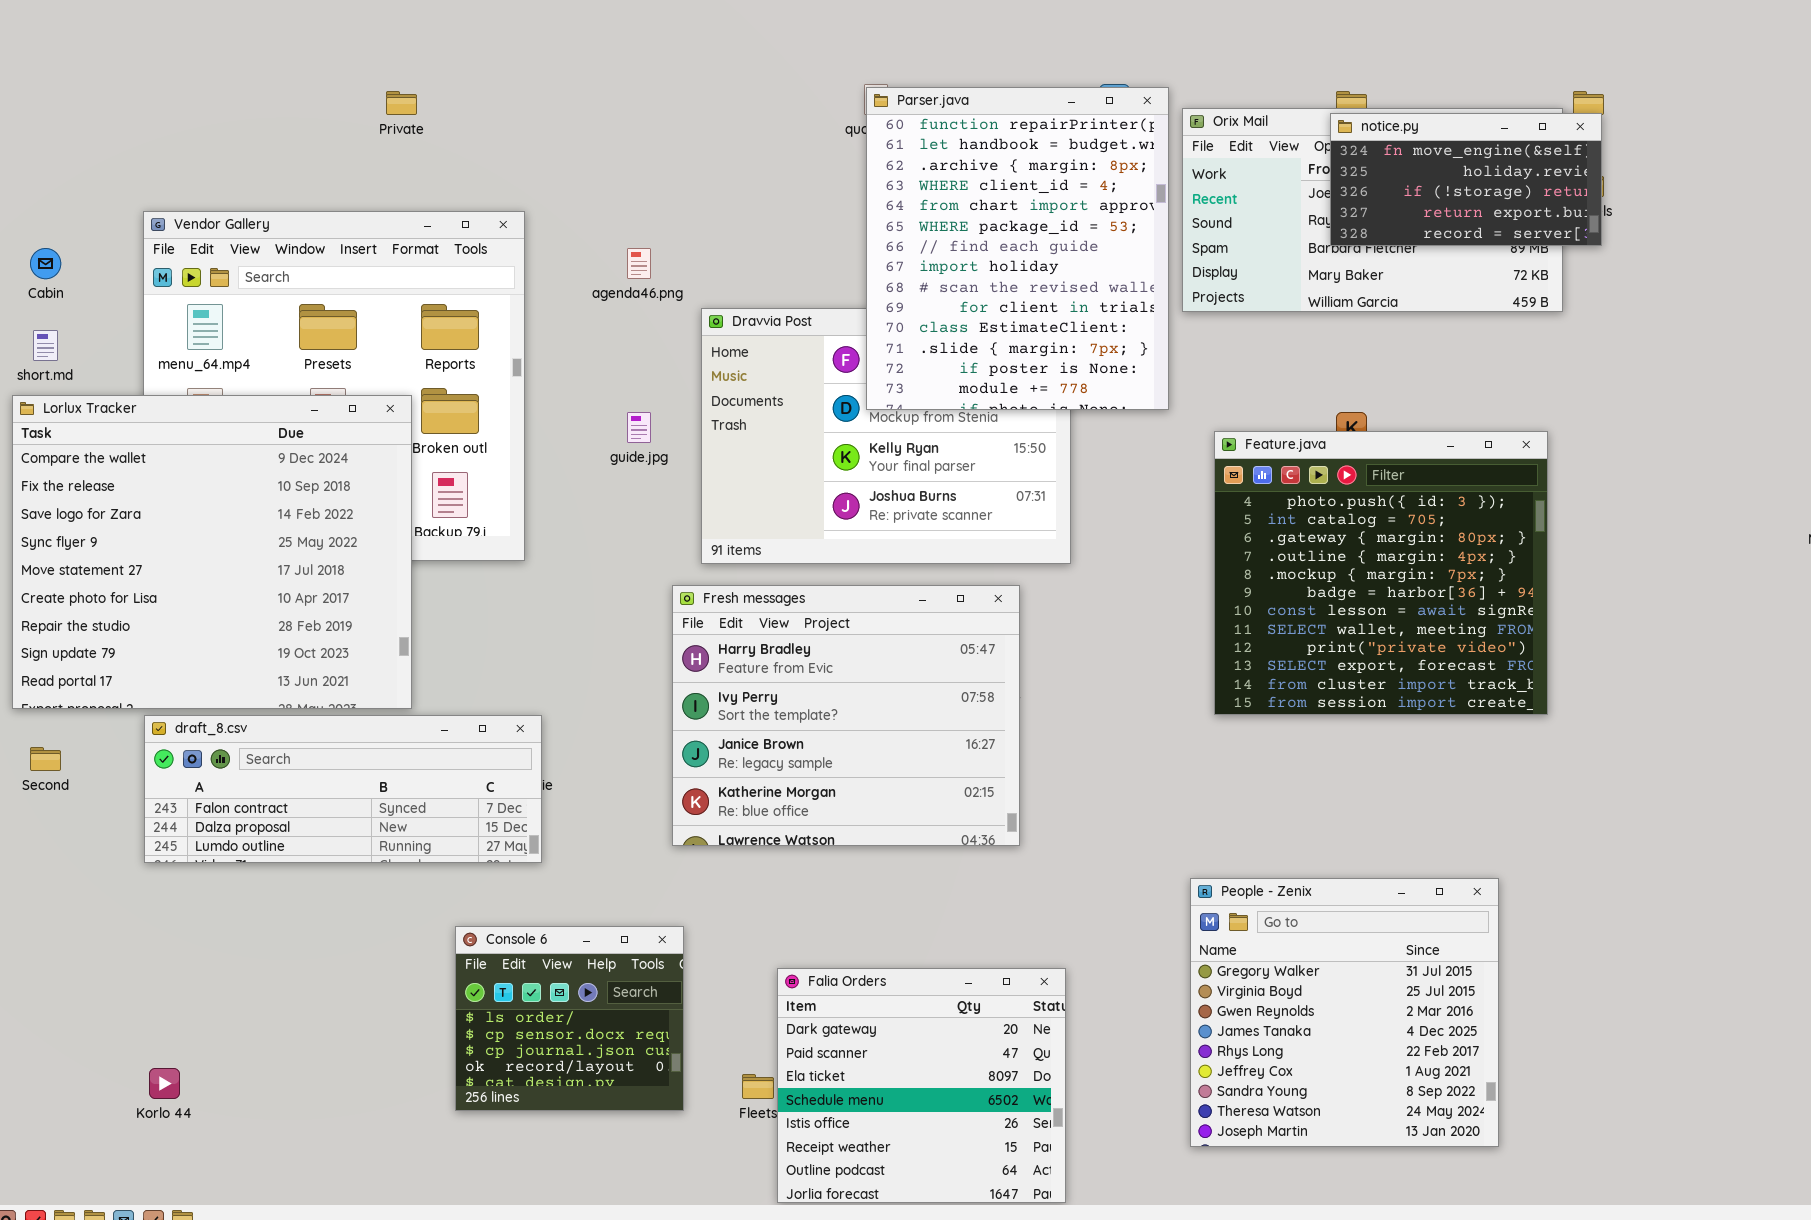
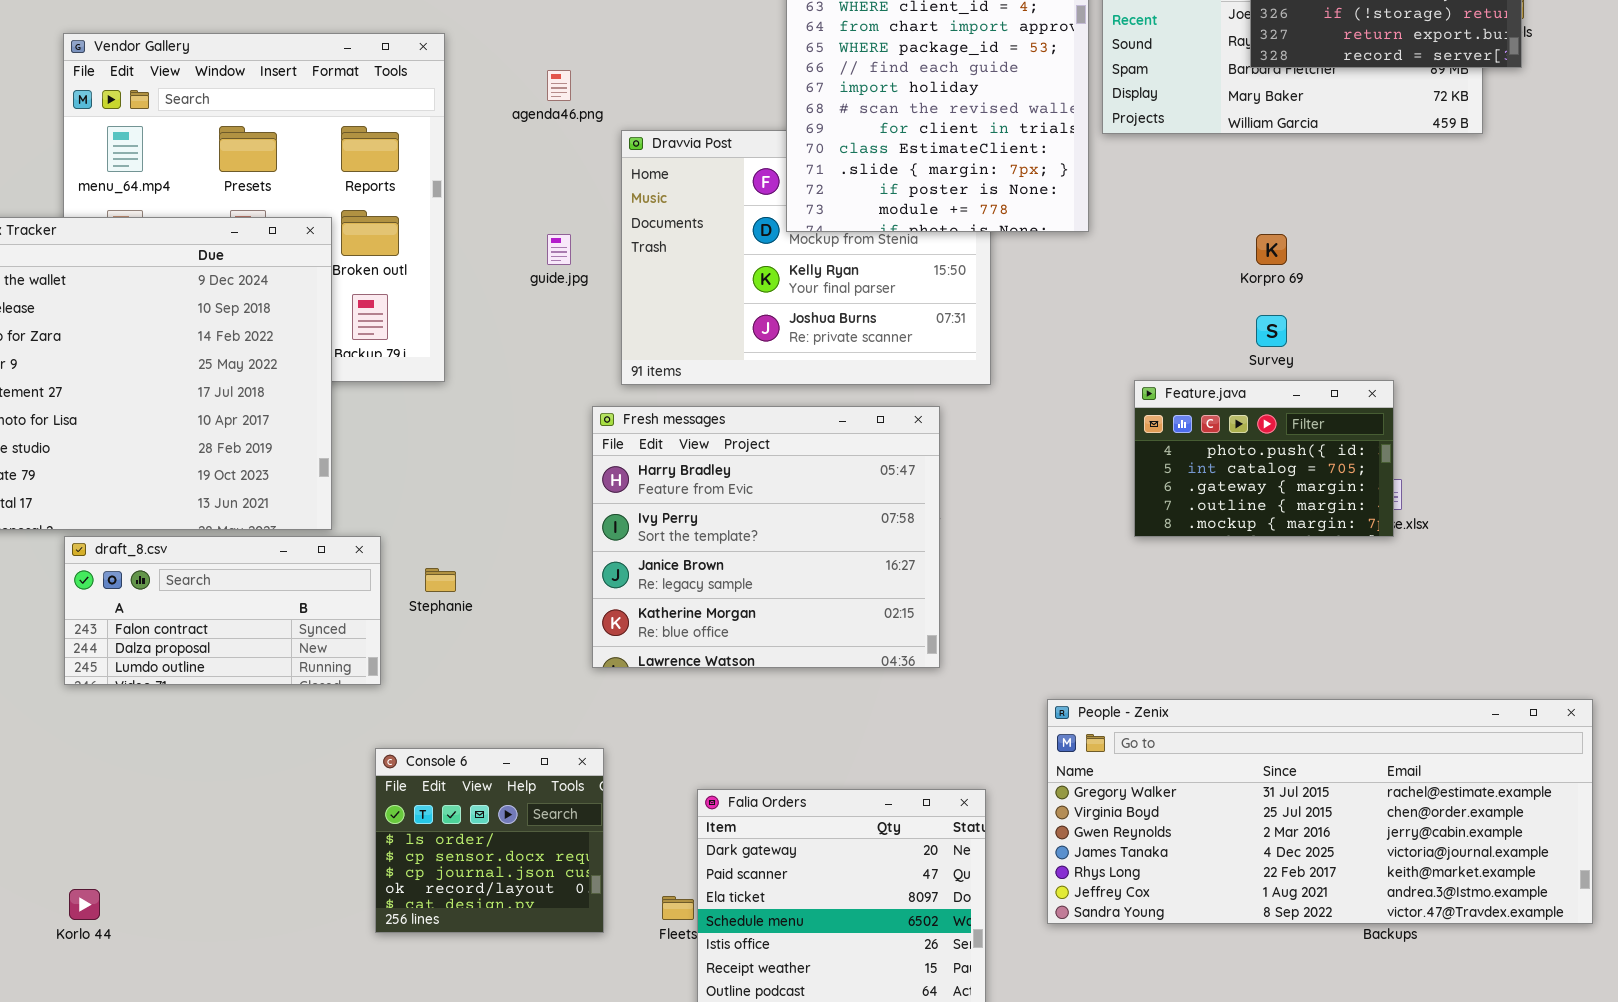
Feature.java: [1214,431,1548,715] -> [1134,380,1394,537], resized
draft_8.csv: [144,715,542,863] -> [64,536,381,685], resized
People - Zenix: [1190,878,1499,1147] -> [1047,699,1593,924], moved, resized

